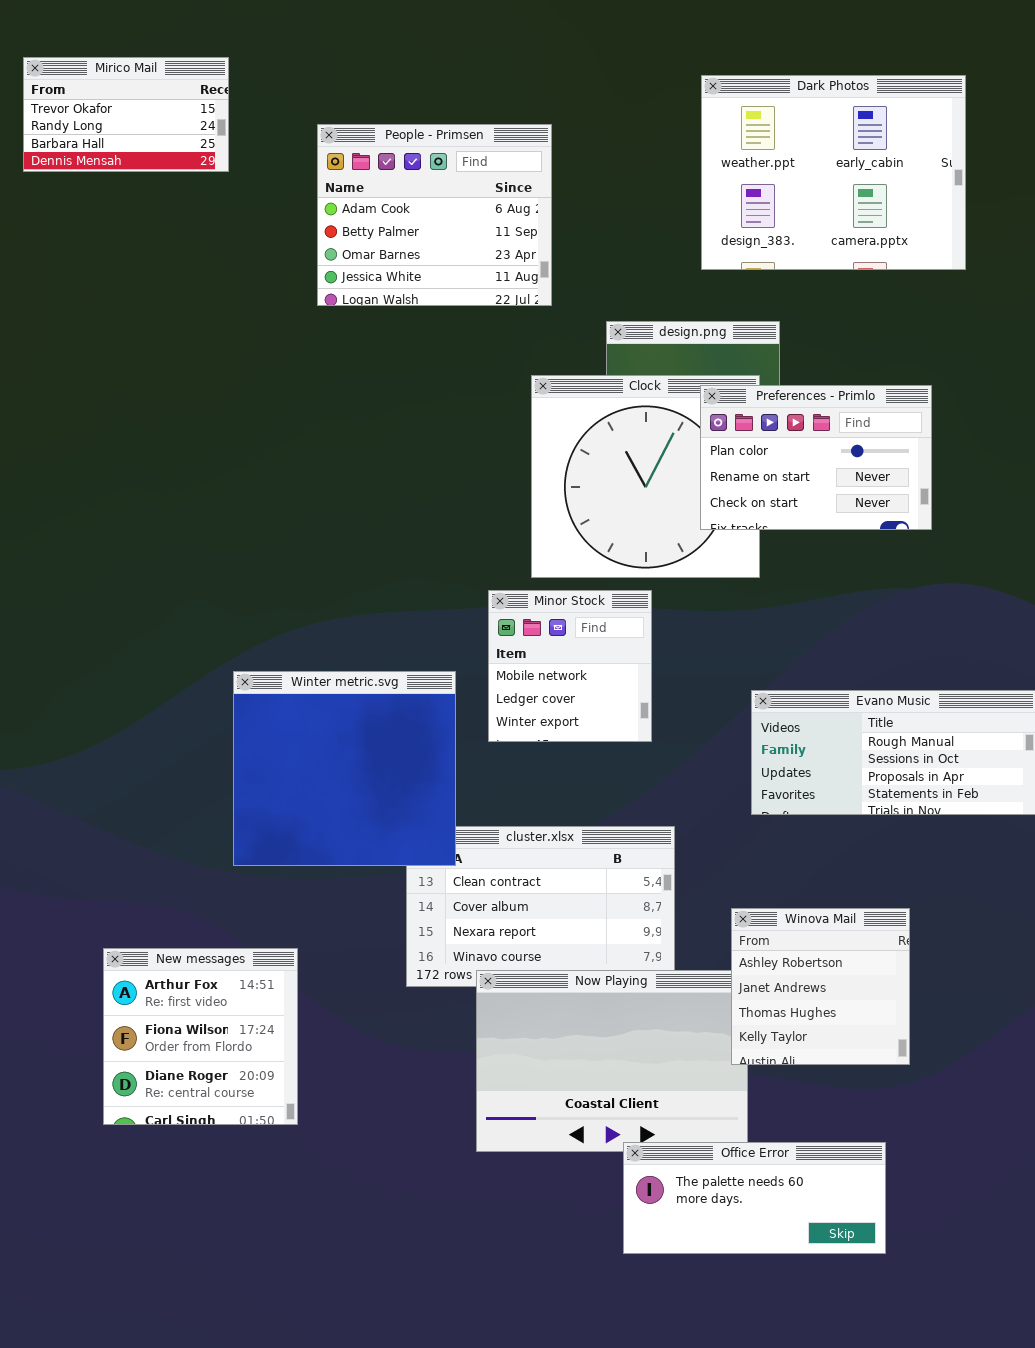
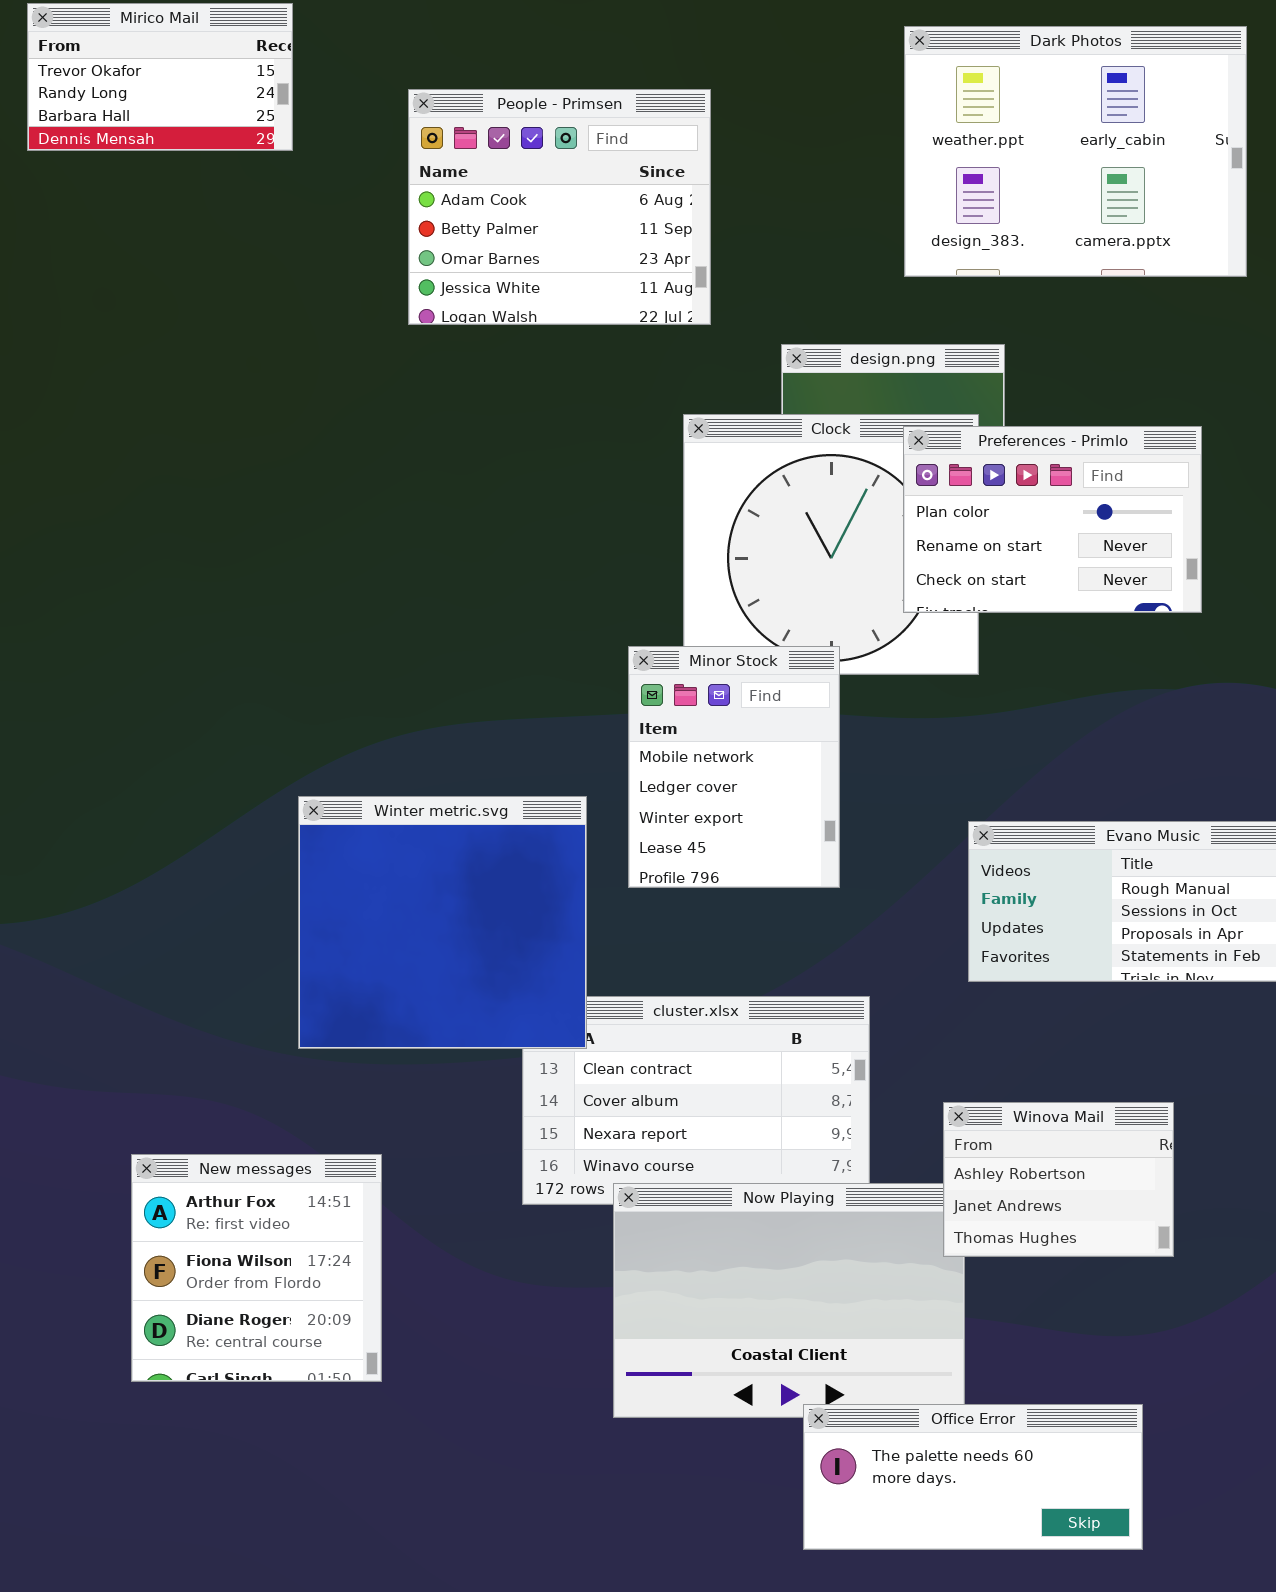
Minor Stock: [488,590,652,742] -> [628,646,840,888], resized
Winova Mail: [731,908,910,1065] -> [943,1102,1174,1257], resized

